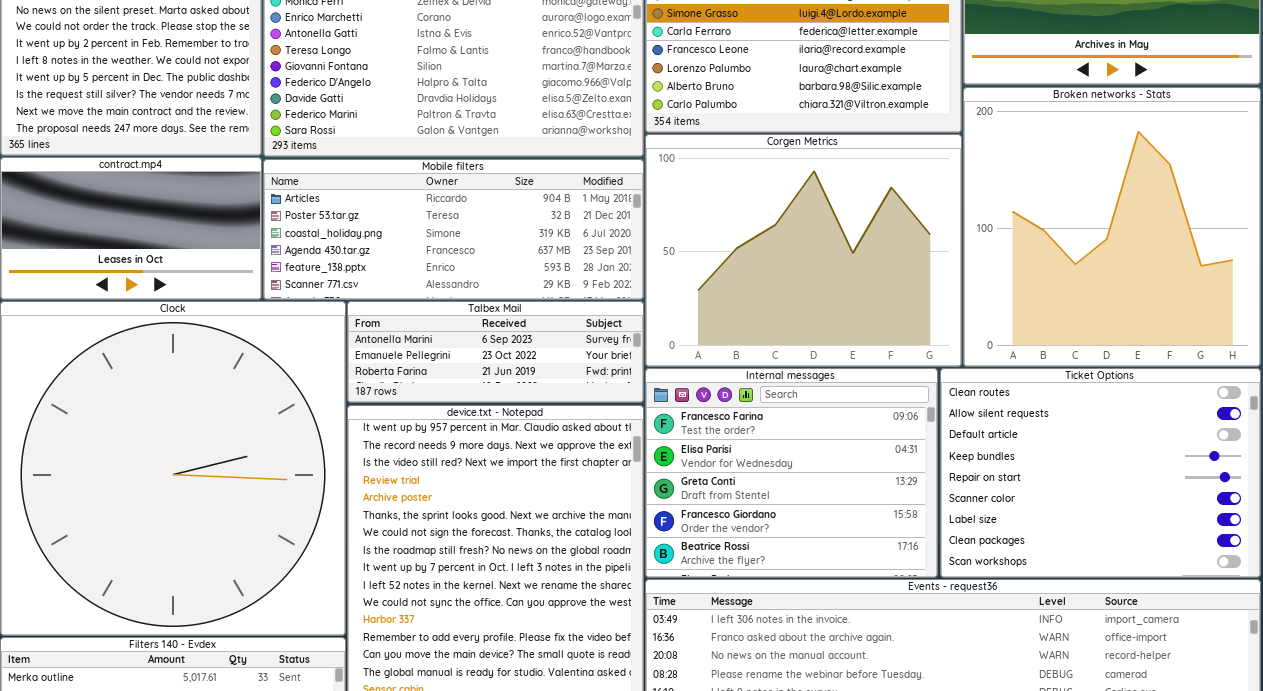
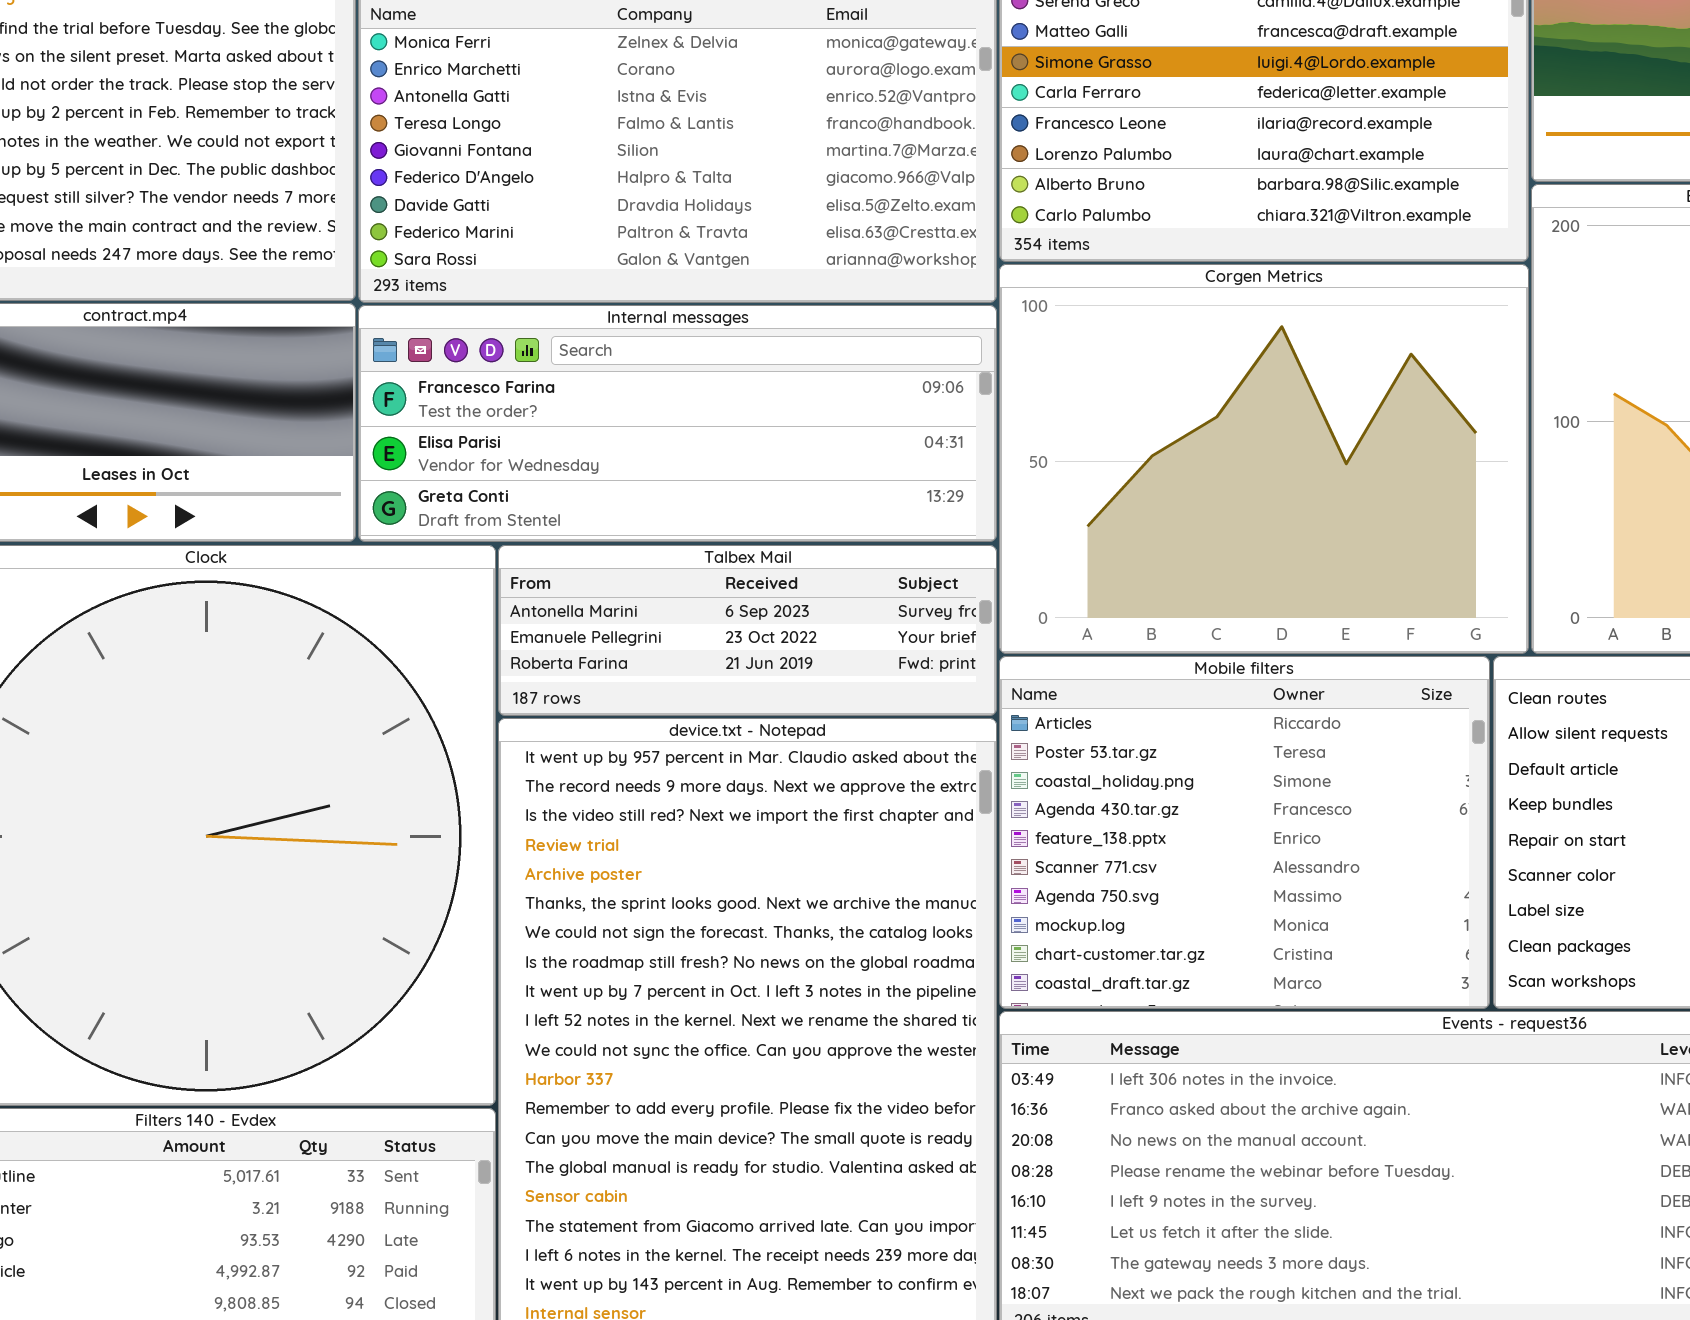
Mobile filters: [263,159,644,300] -> [999,656,1490,1009], moved, resized
Internal messages: [645,368,938,578] -> [358,305,997,542], moved, resized

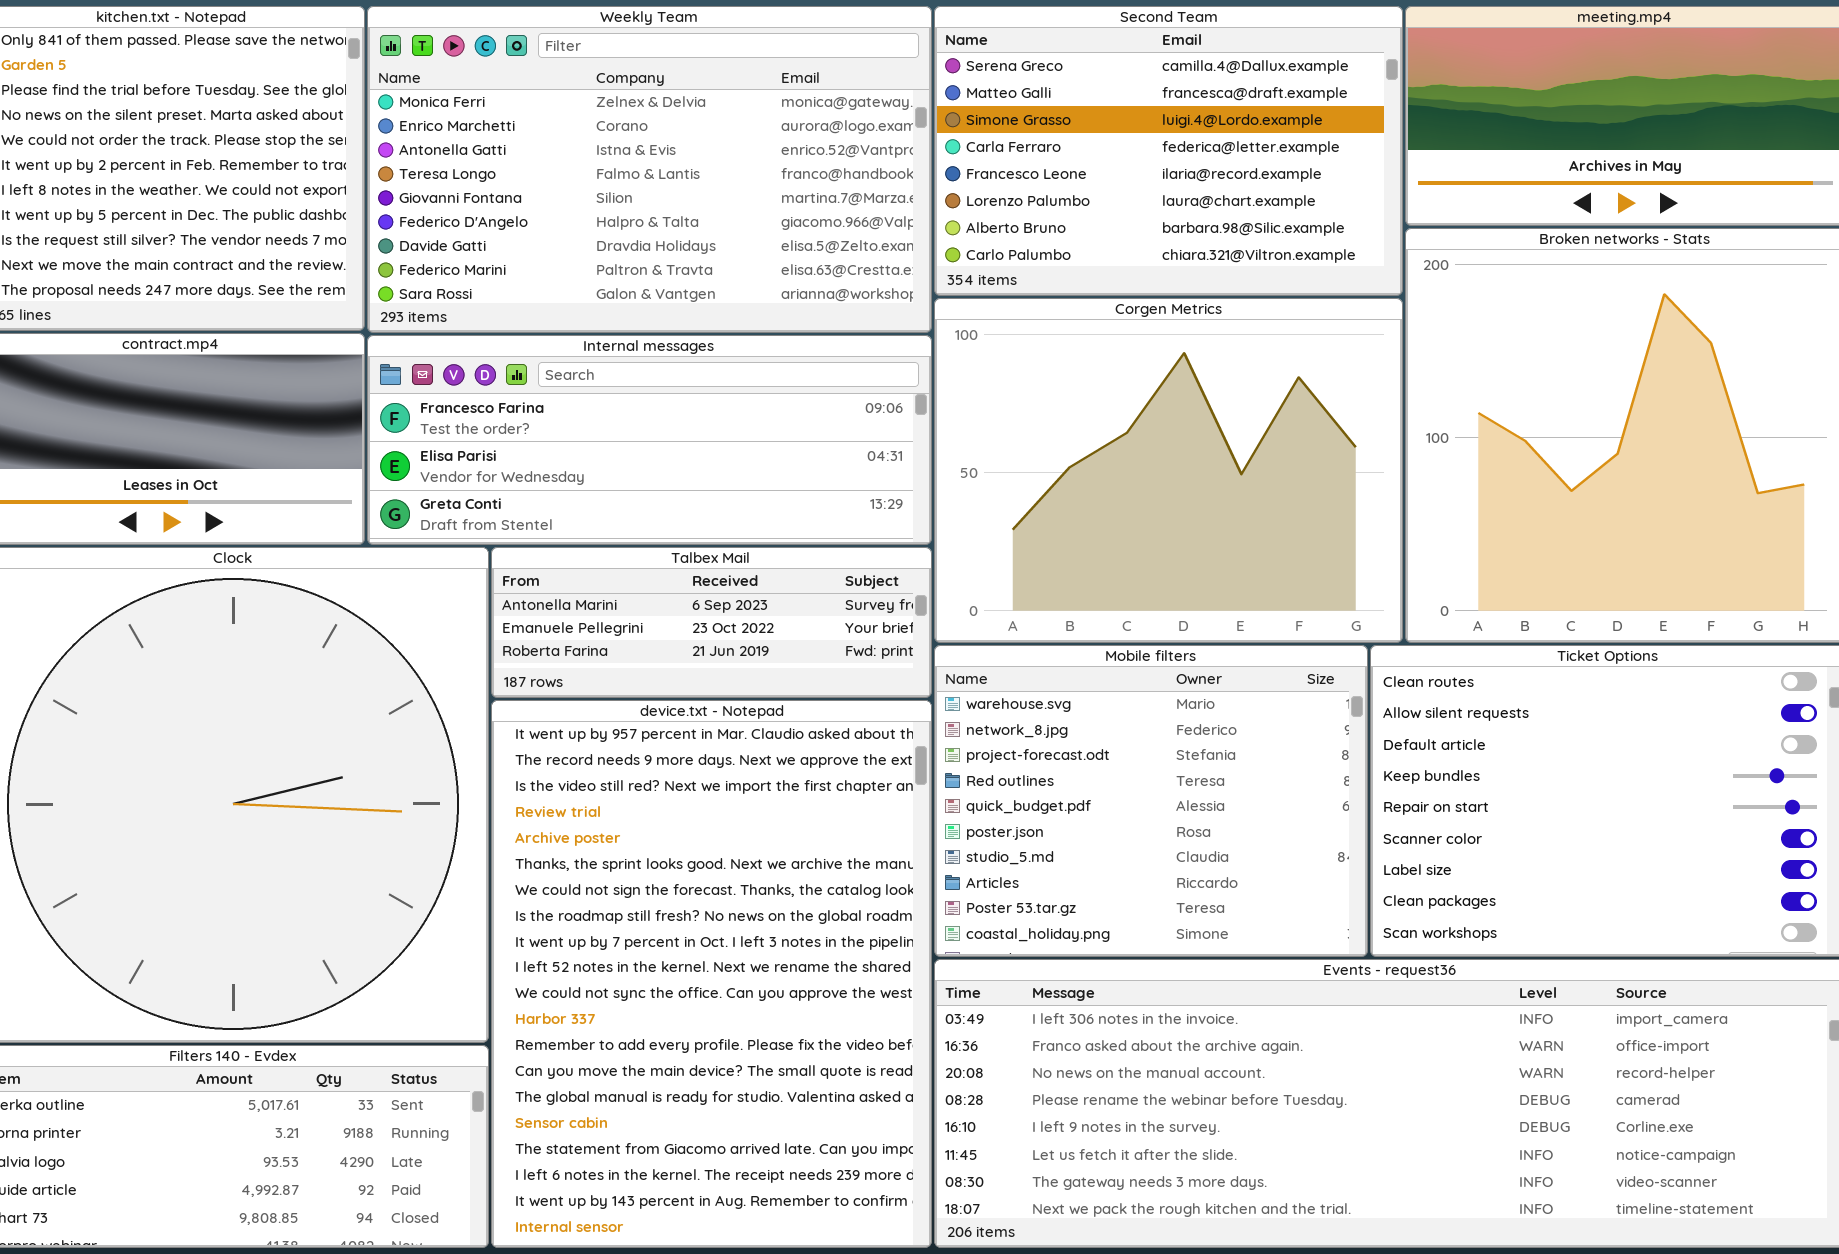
Mobile filters: [999,656,1490,1009] -> [934,645,1368,957], scrolled up 7 rows

